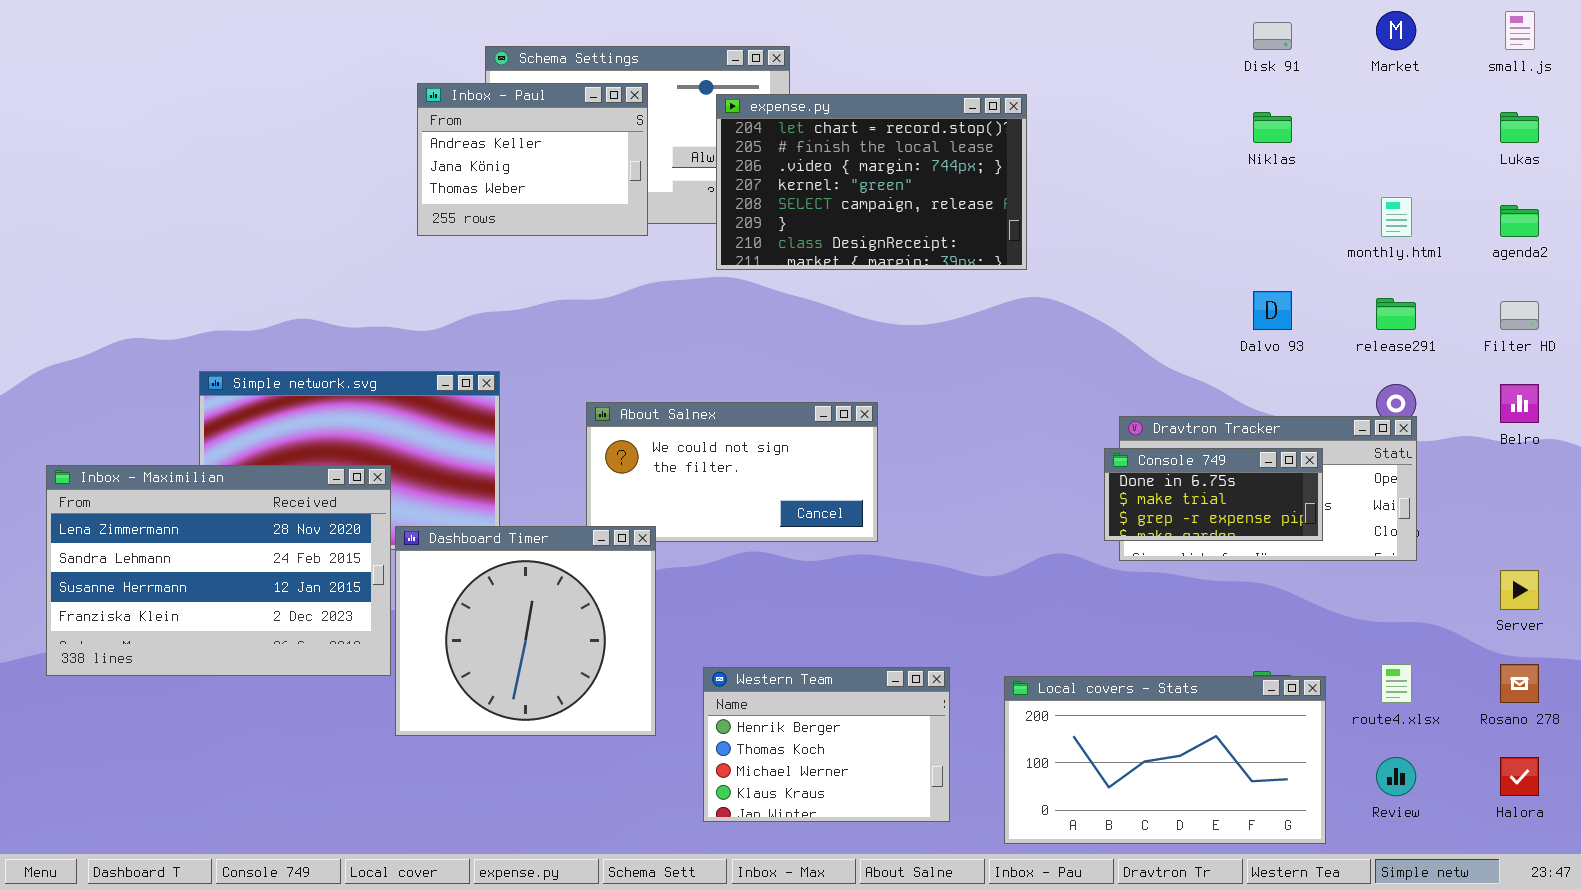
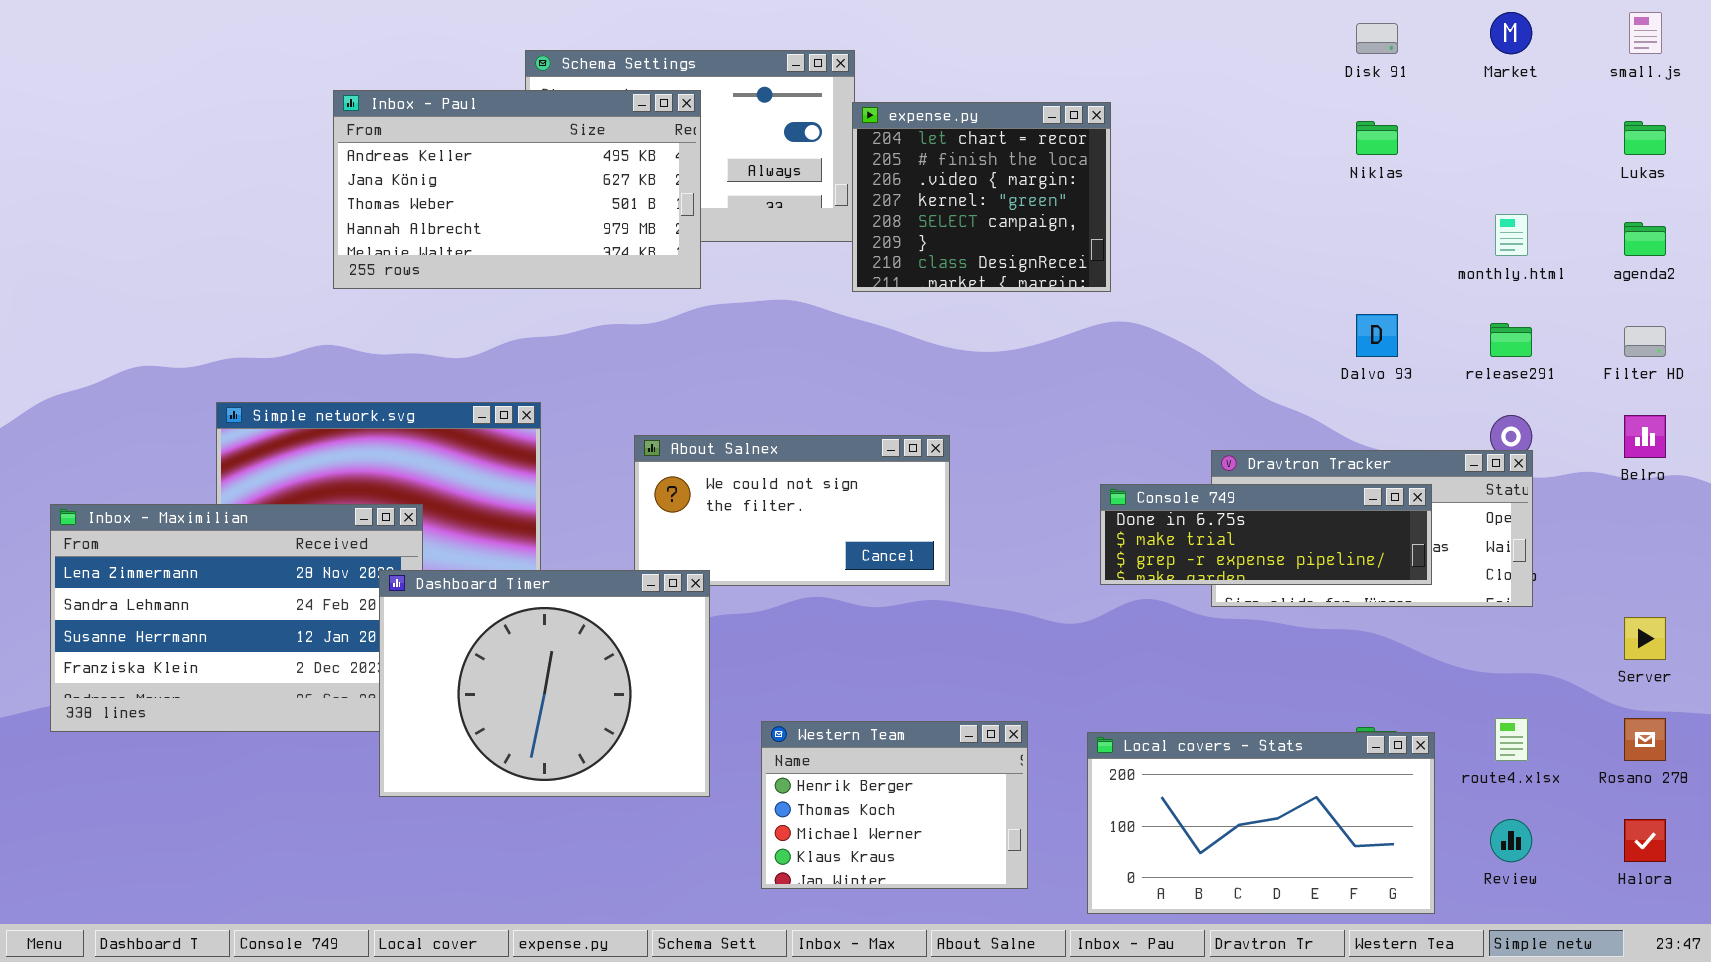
Inbox - Paul: [417,83,648,236] -> [333,90,701,289], resized
expense.py: [716,94,1027,270] -> [852,102,1111,292], resized
Console 749: [1104,448,1323,541] -> [1100,484,1432,585], resized
Dashboard Timer: [395,526,656,736] -> [379,570,710,797], resized

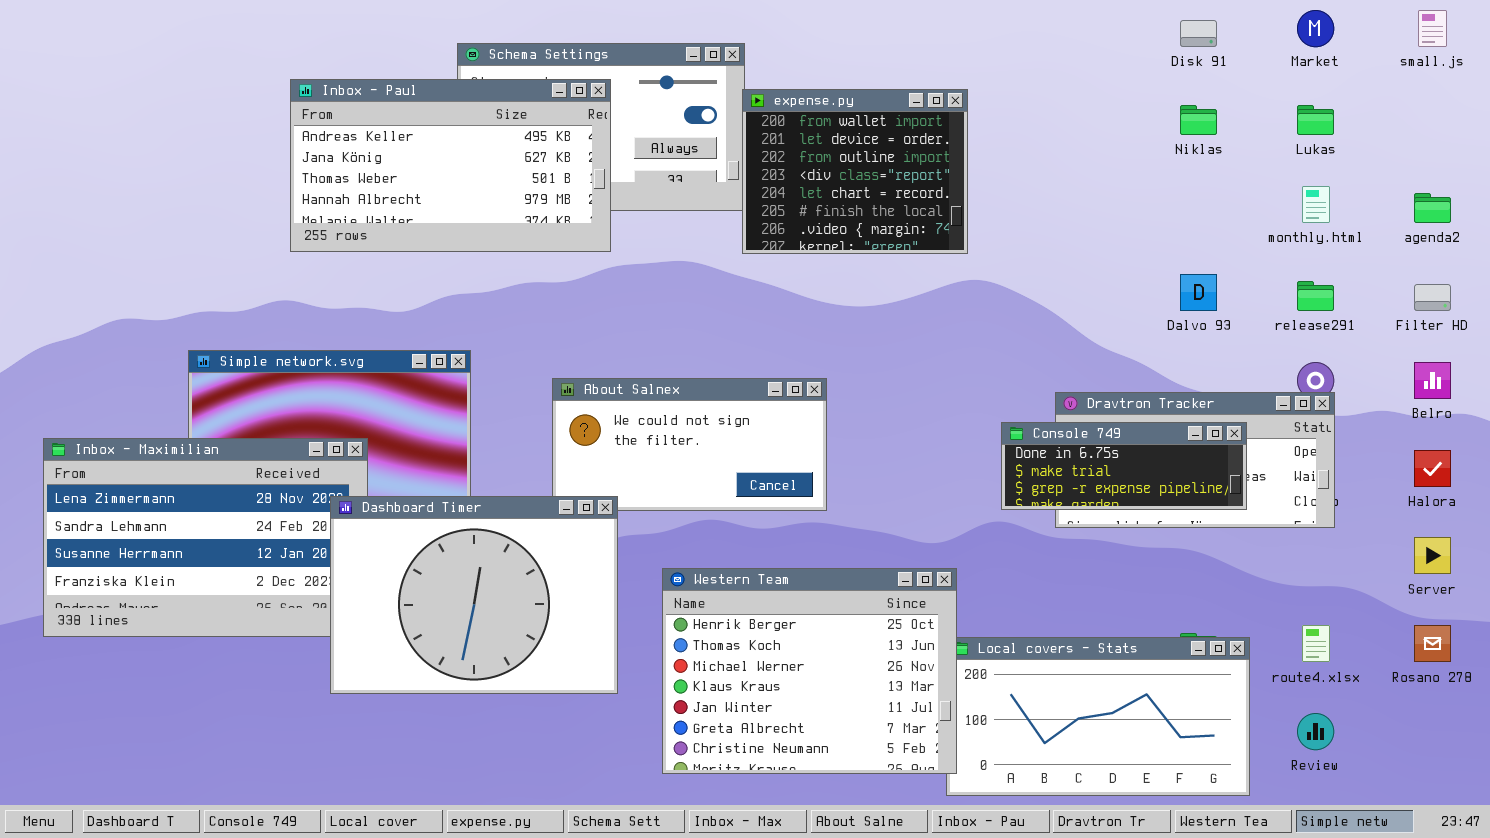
expense.py: [852,102,1111,292] -> [742,89,968,254], scrolled up 4 rows
Lukas: [1624,121,1666,155] -> [1297,105,1334,135], moved
Console 749: [1100,484,1432,585] -> [1001,422,1247,510], resized
Western Team: [761,721,1028,889] -> [662,568,957,774], resized
Halora: [1624,819,1666,862] -> [1414,450,1451,487], moved

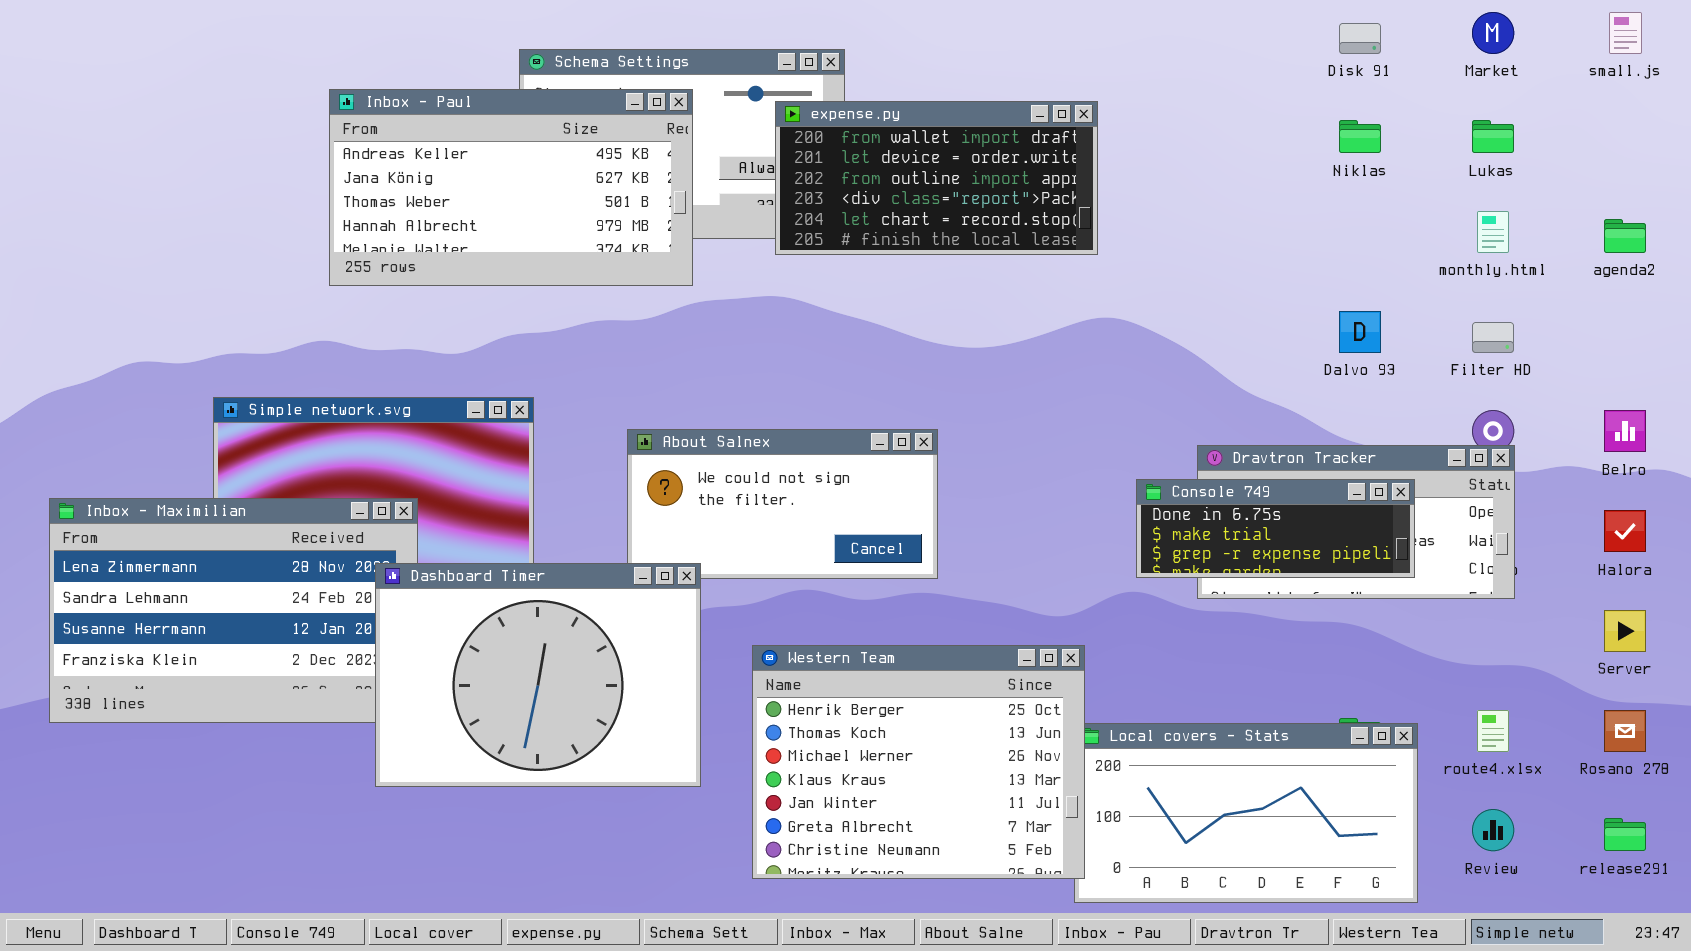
expense.py: [742,89,968,254] -> [775,101,1098,255], resized
release291: [1297,281,1334,311] -> [1604,818,1646,851], moved
Filter HD: [1414,284,1451,311] -> [1472,322,1514,353], moved

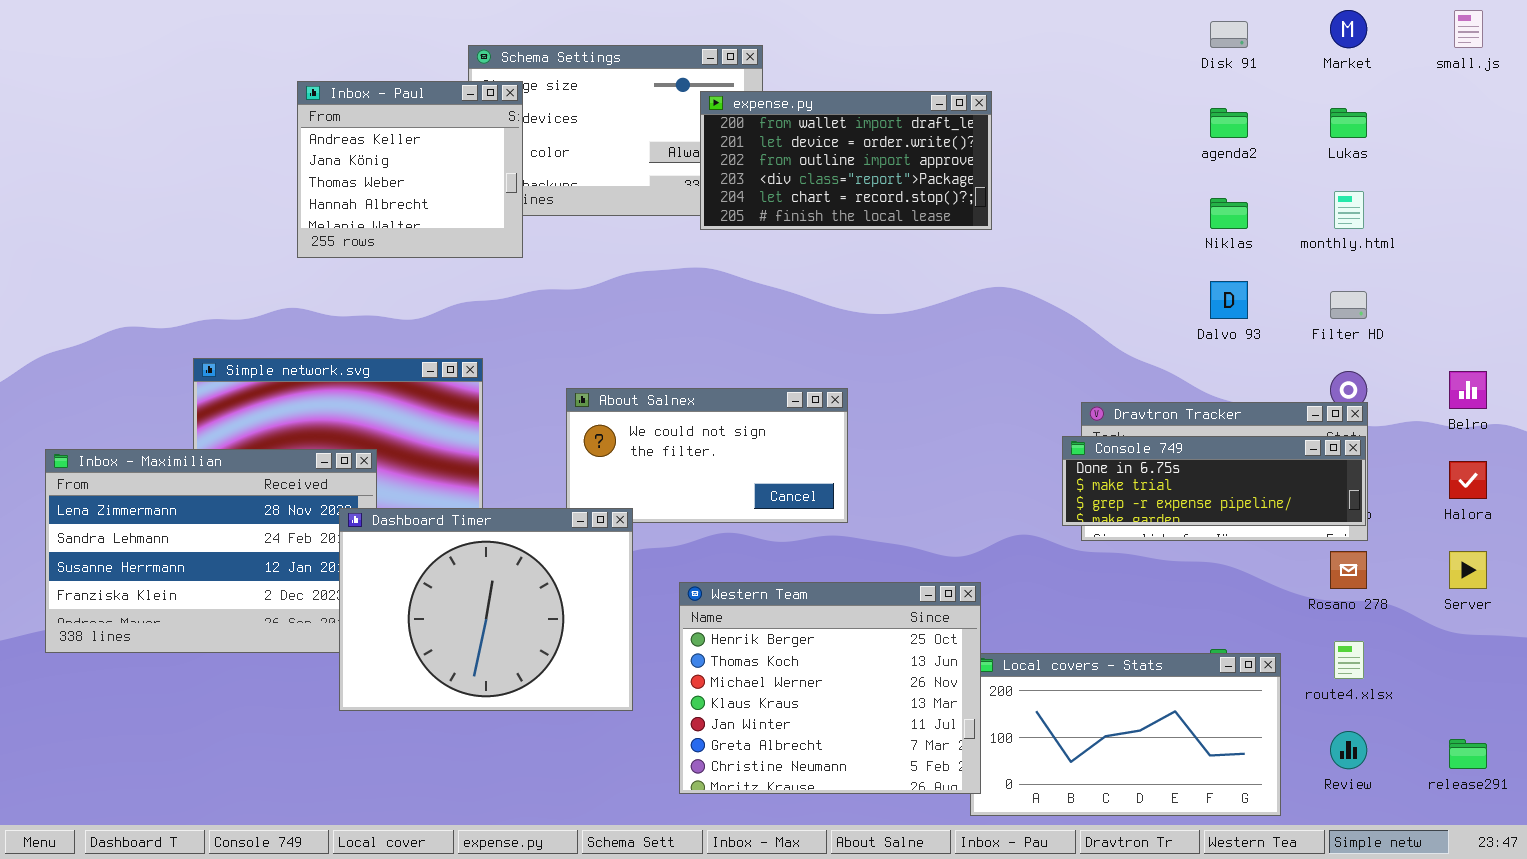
Inbox - Paul: [329,89,693,286] -> [297,81,523,258], resized
Niklas: [1339,120,1381,153] -> [1210,198,1248,229], moved
agenda2: [1604,219,1646,253] -> [1210,108,1248,138], moved
Console 749: [1136,479,1415,578] -> [1062,436,1366,526], moved, resized
Rosano 278: [1604,710,1646,752] -> [1330,551,1367,589], moved

